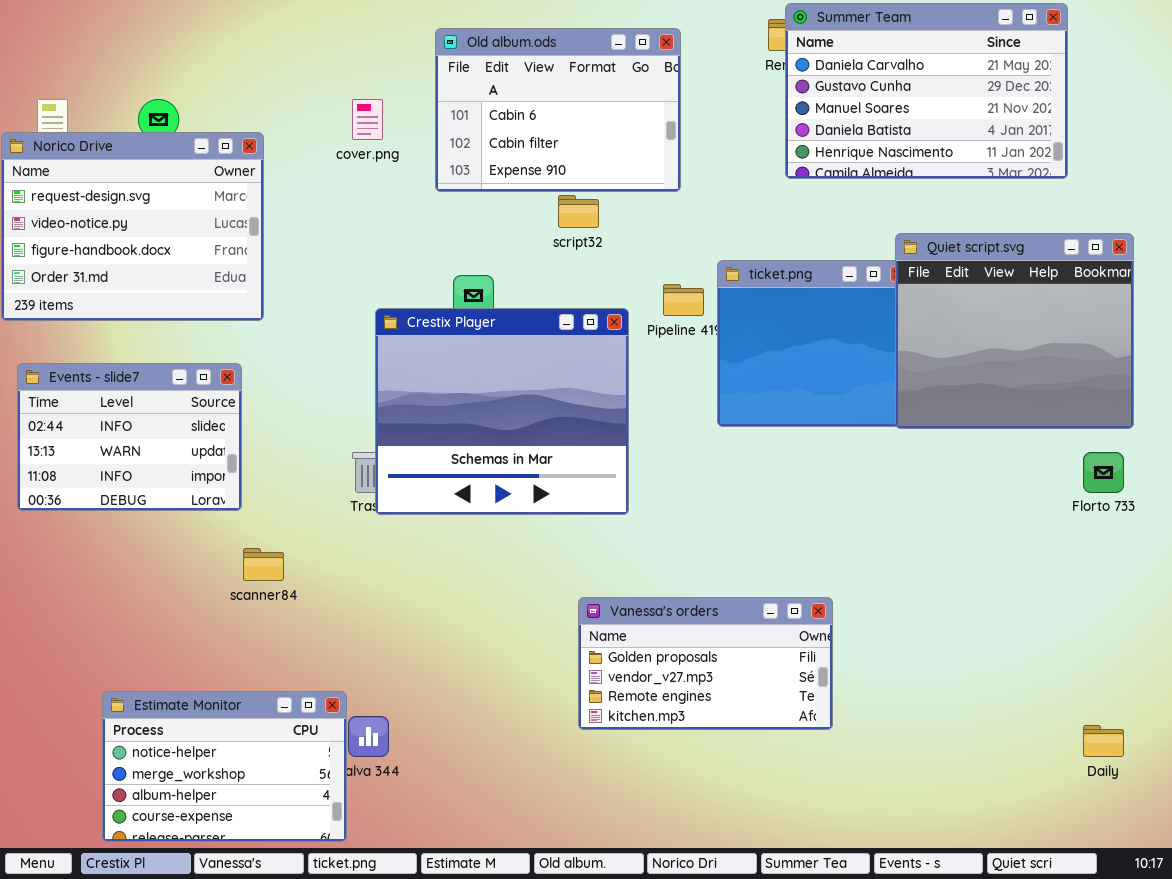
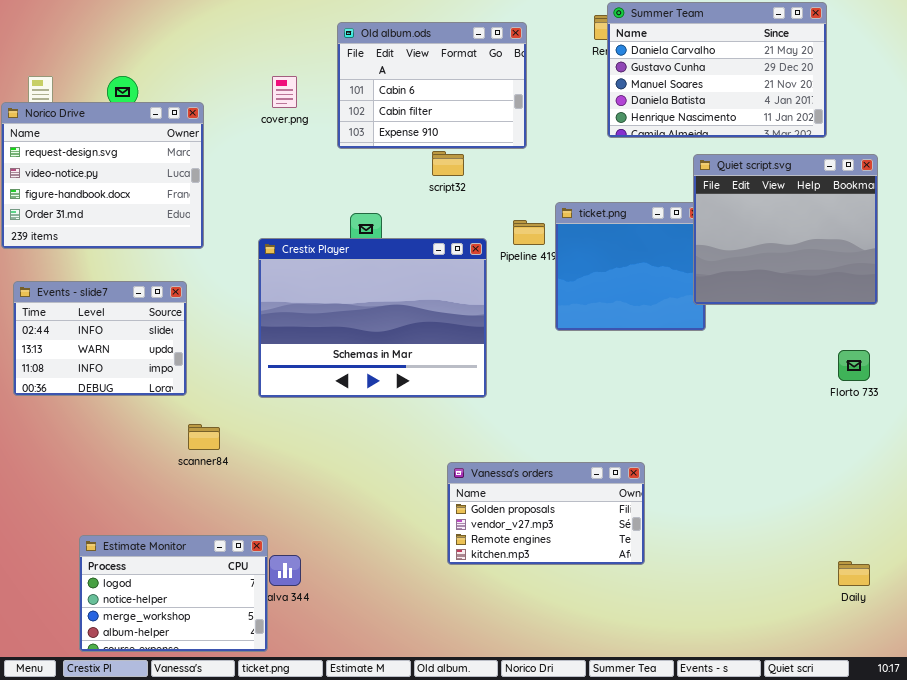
Quiet script.svg: [895,233,1134,429] -> [693,154,878,305], moved
Crestix Player: [375,308,629,515] -> [258,238,487,398], resized
Estimate Monitor: [102,691,347,842] -> [79,535,268,652], scrolled up 1 row

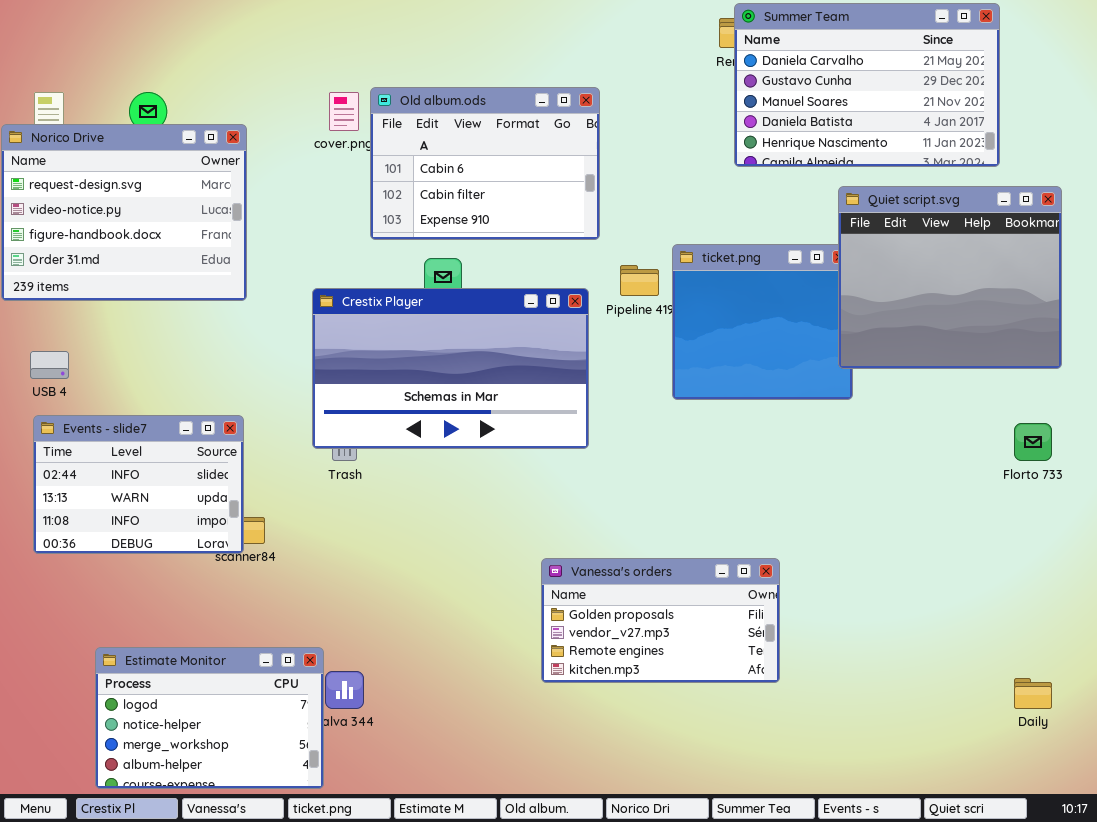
Old album.ods: [337,22,527,149] -> [370,87,600,240], moved
Crestix Player: [258,238,487,398] -> [312,288,589,449], resized
Events - slide7: [13,281,187,396] -> [33,415,244,554], moved

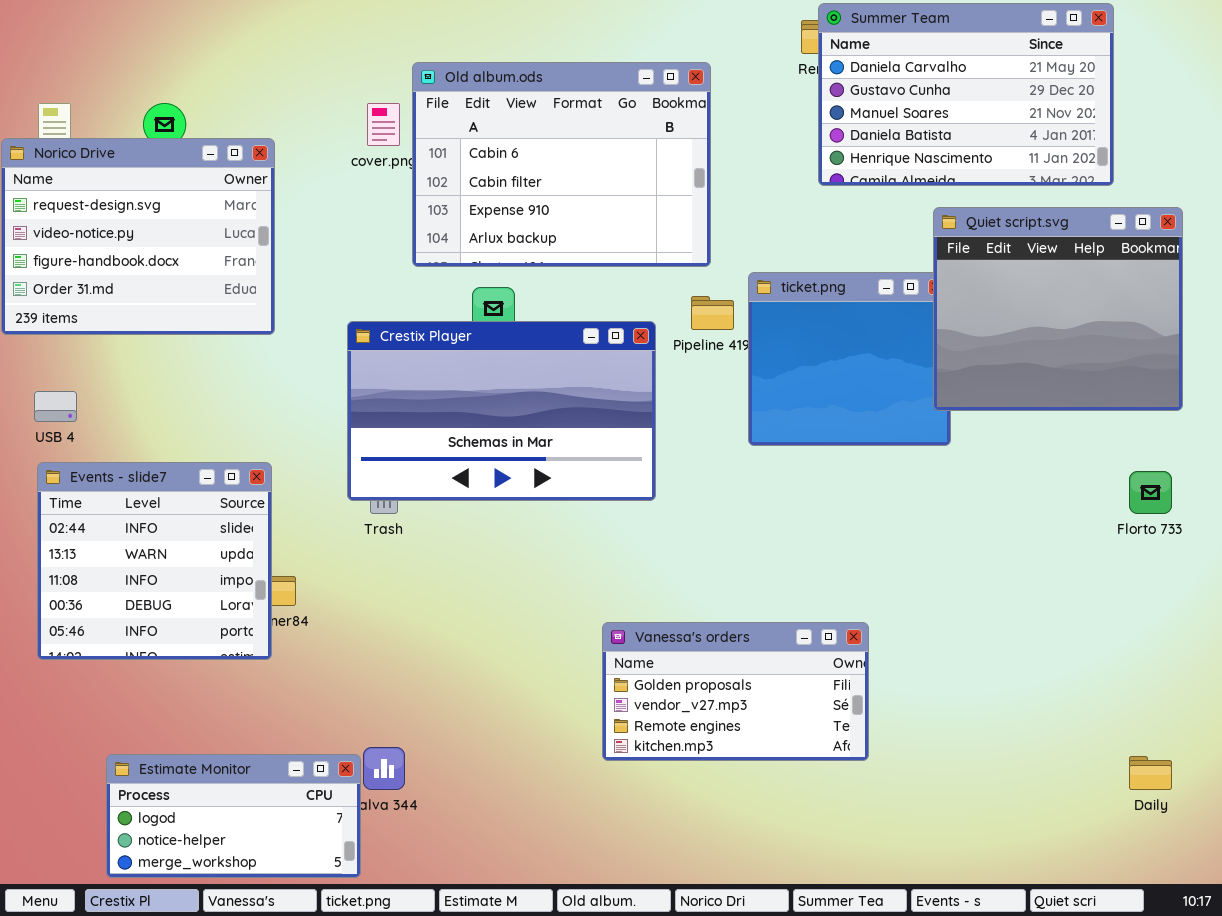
Old album.ods: [370,87,600,240] -> [412,62,711,267], resized
Events - slide7: [33,415,244,554] -> [37,462,272,660], resized
Estimate Monitor: [95,647,324,789] -> [106,754,361,878], resized

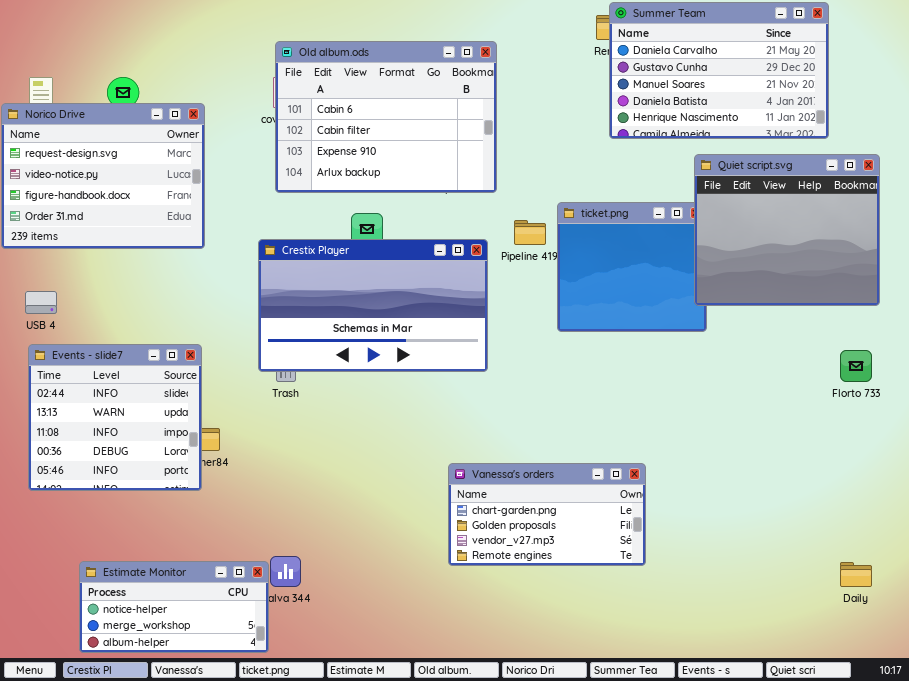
Old album.ods: [412,62,711,267] -> [275,41,497,193], moved
Vanessa's orders: [602,622,869,761] -> [448,463,646,566], scrolled up 1 row
Estimate Monitor: [106,754,361,878] -> [79,561,269,653], scrolled down 1 row

